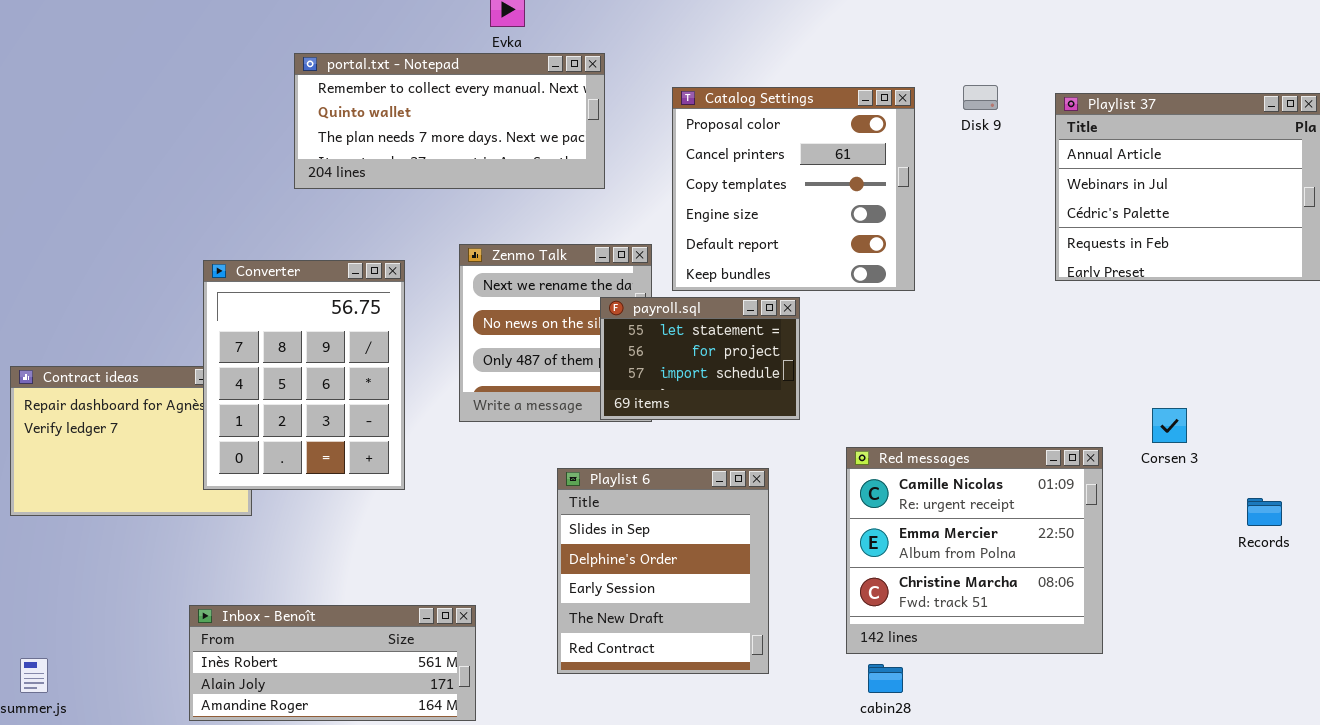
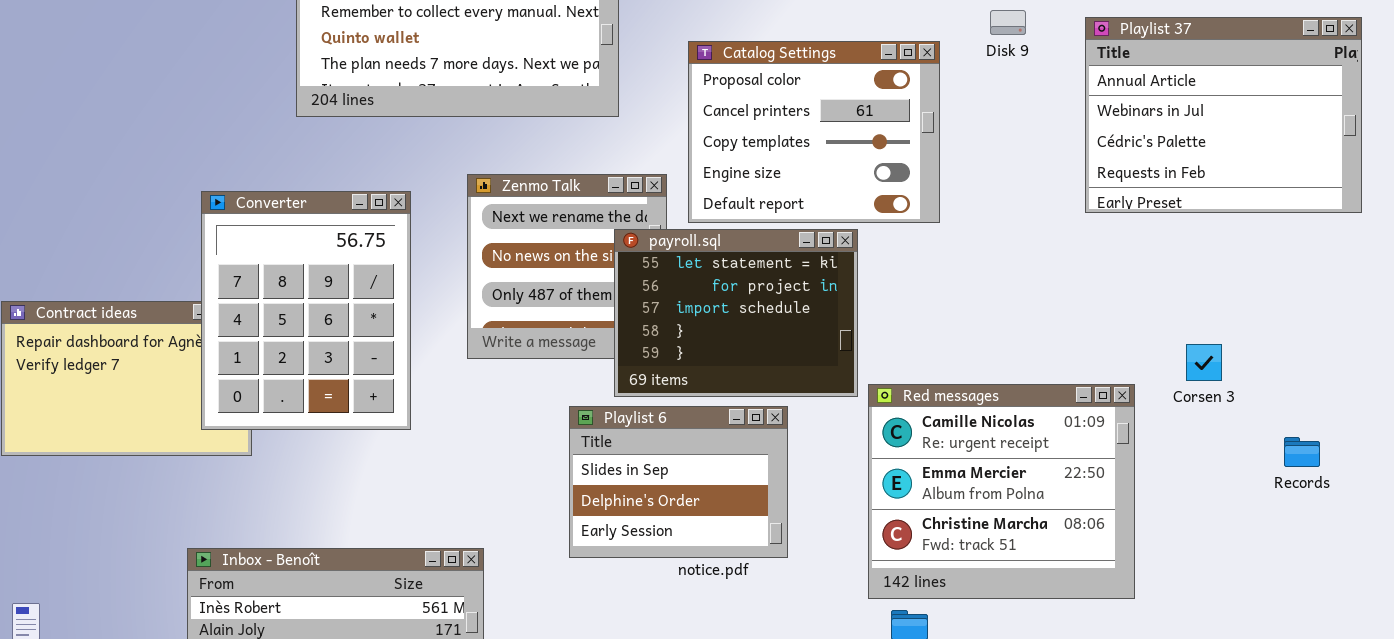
Catalog Settings: [672,87,915,291] -> [688,41,940,223], resized
payroll.sql: [600,297,800,420] -> [614,229,858,397], resized
Playlist 6: [557,468,769,674] -> [569,406,788,558], resized

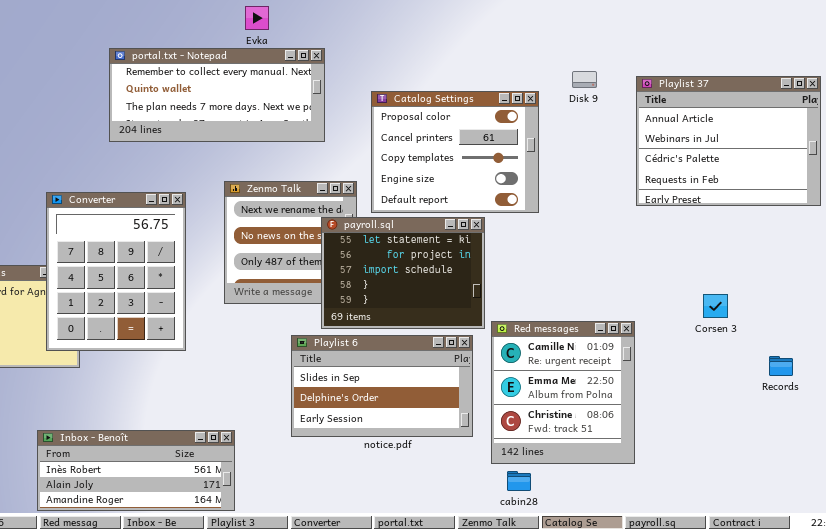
Red messages: [868,384,1135,599] -> [491,321,635,464], resized
Playlist 6: [569,406,788,558] -> [291,335,473,437], resized

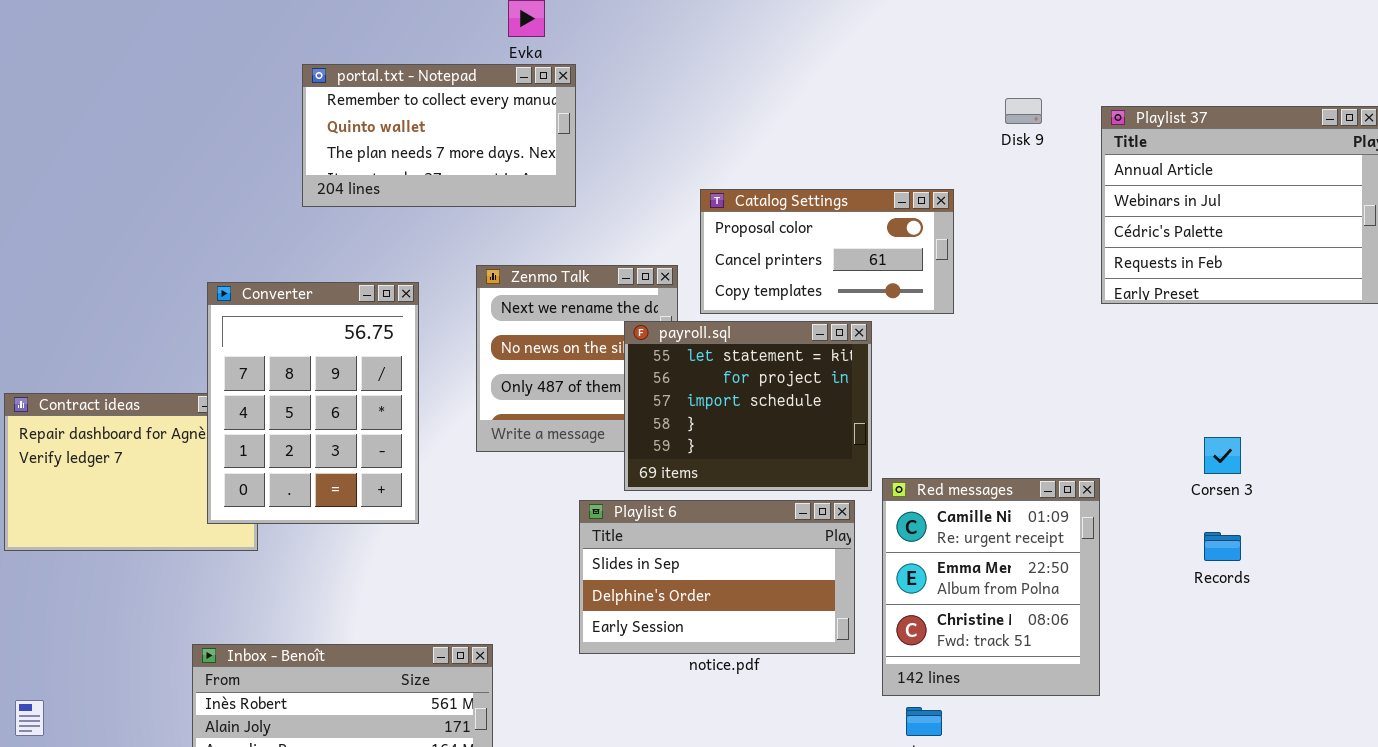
portal.txt - Notepad: [109,48,325,142] -> [302,64,576,207], resized
Catalog Settings: [371,91,539,213] -> [700,189,954,314], resized
Records: [769,356,793,376] -> [1204,532,1241,561], moved

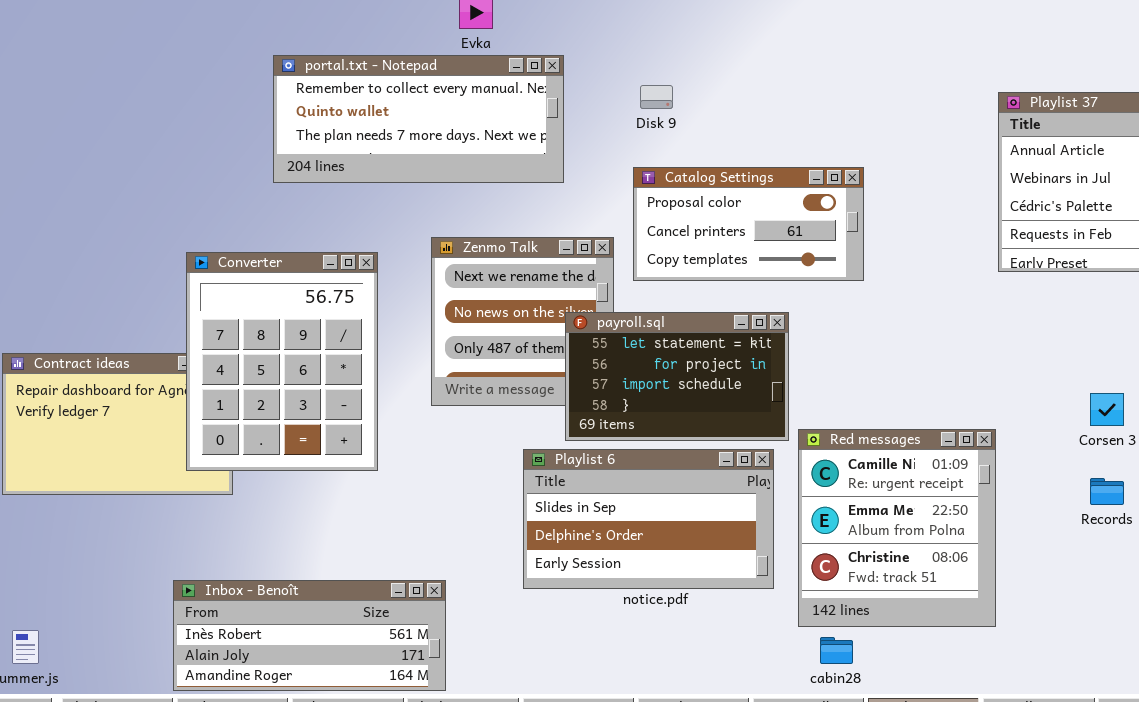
portal.txt - Notepad: [302,64,576,207] -> [273,55,564,183], resized
Disk 9: [1005,98,1042,124] -> [640,85,673,109], moved
payroll.sql: [624,321,872,491] -> [565,312,789,441], resized

